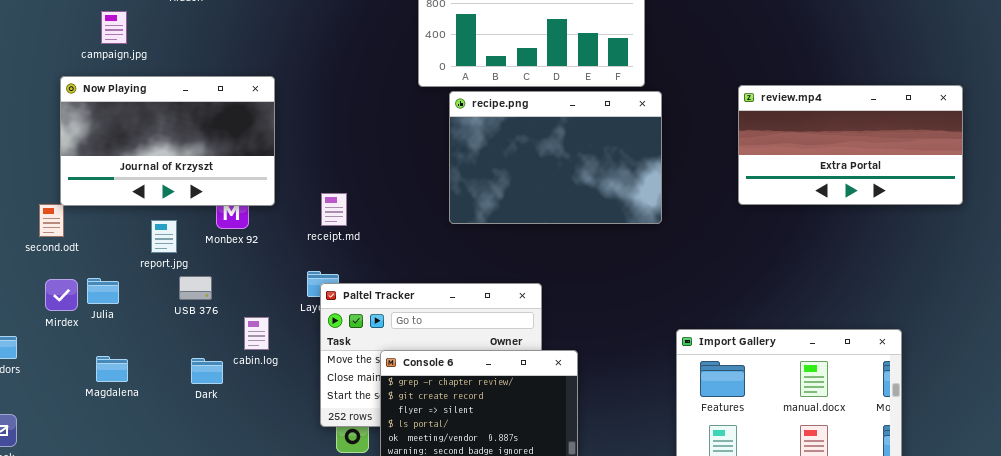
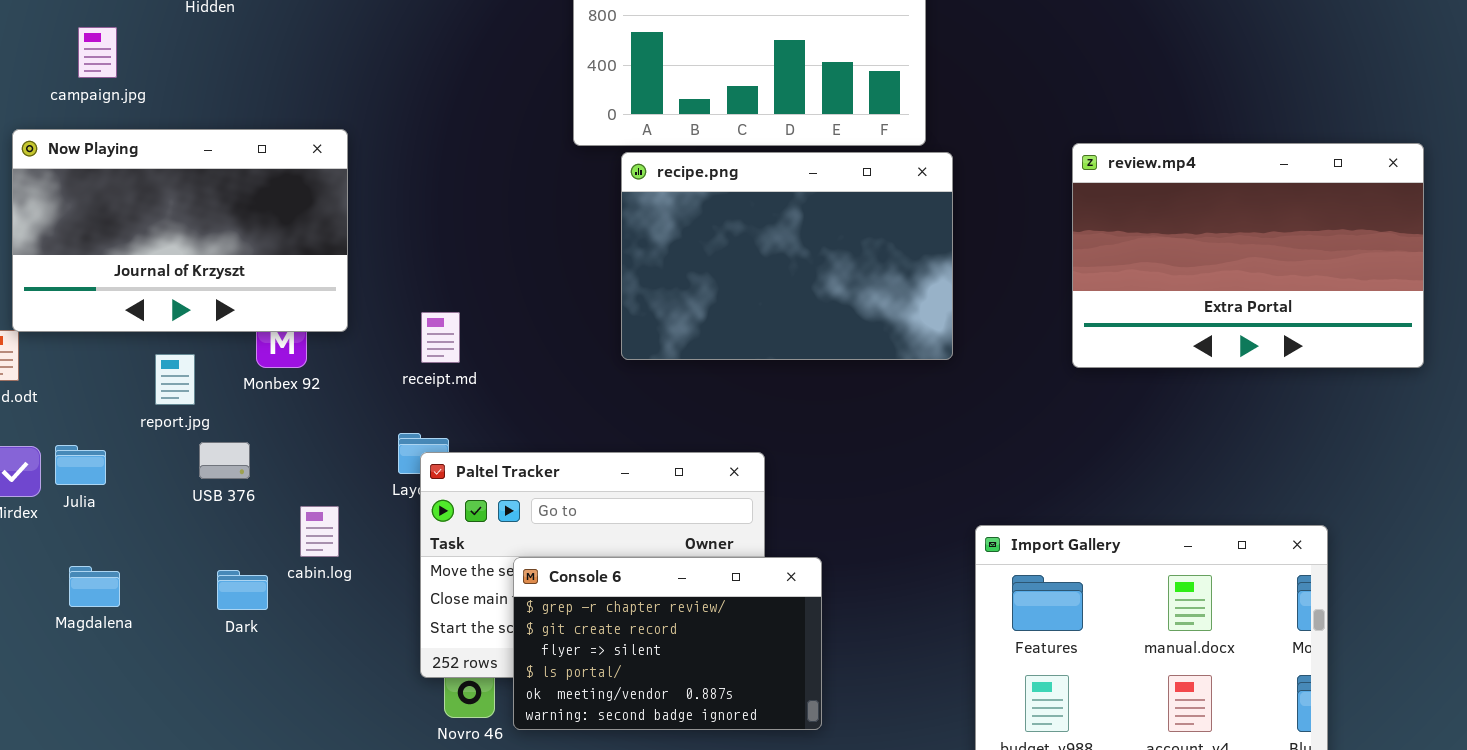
review.mp4: [738,85,963,205] -> [1072,143,1424,368], resized

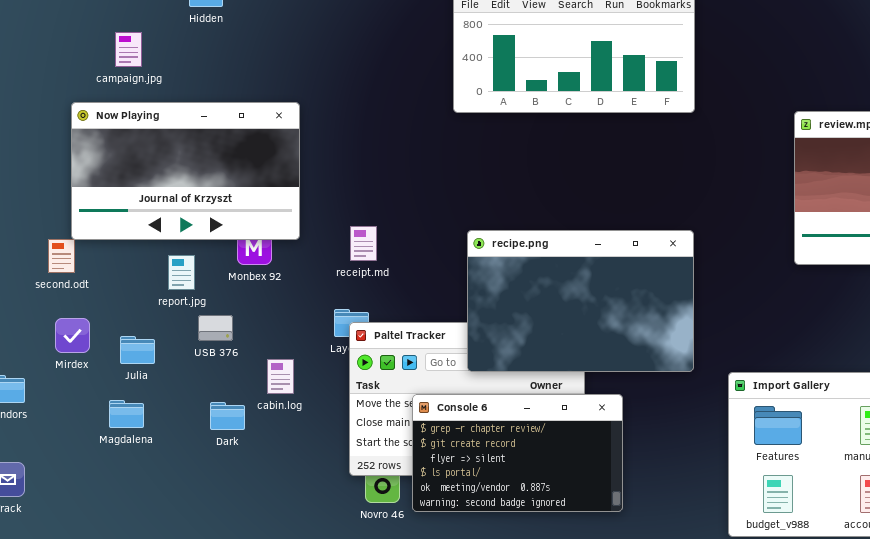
recipe.png: [621,152,953,360] -> [467,230,694,372], moved
Julia: [55,445,106,485] -> [120,336,155,364], moved

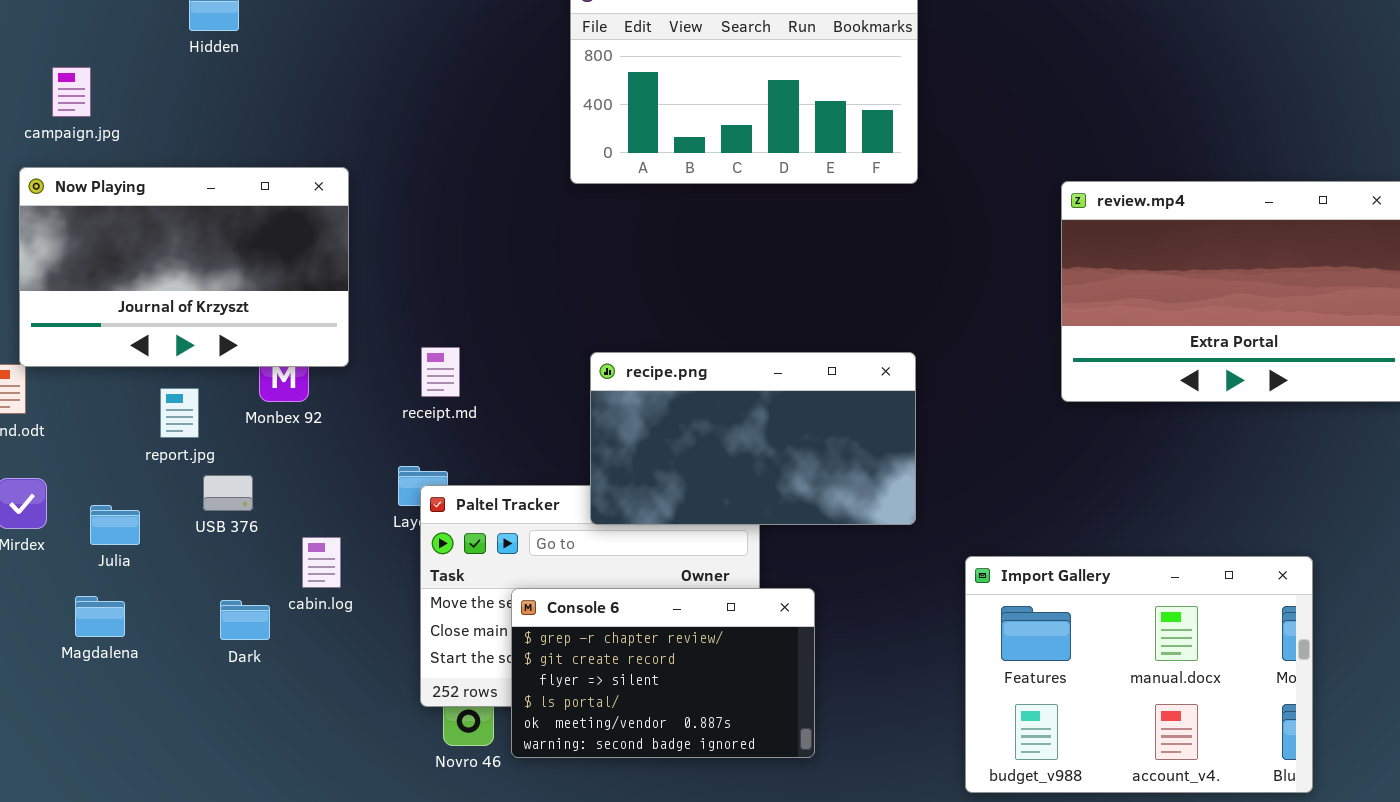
campaign.jpg: [115,32,142,67] -> [52,67,91,117], moved
recipe.png: [467,230,694,372] -> [590,352,916,525], resized

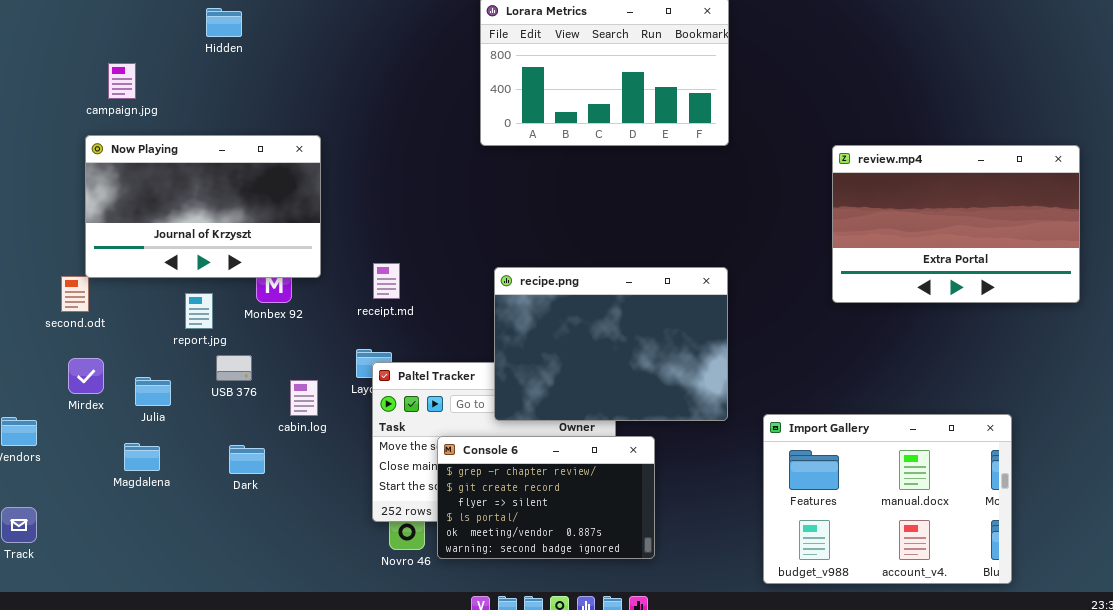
recipe.png: [590,352,916,525] -> [494,267,728,421], resized
cabin.log: [302,537,341,588] -> [290,380,318,416], moved

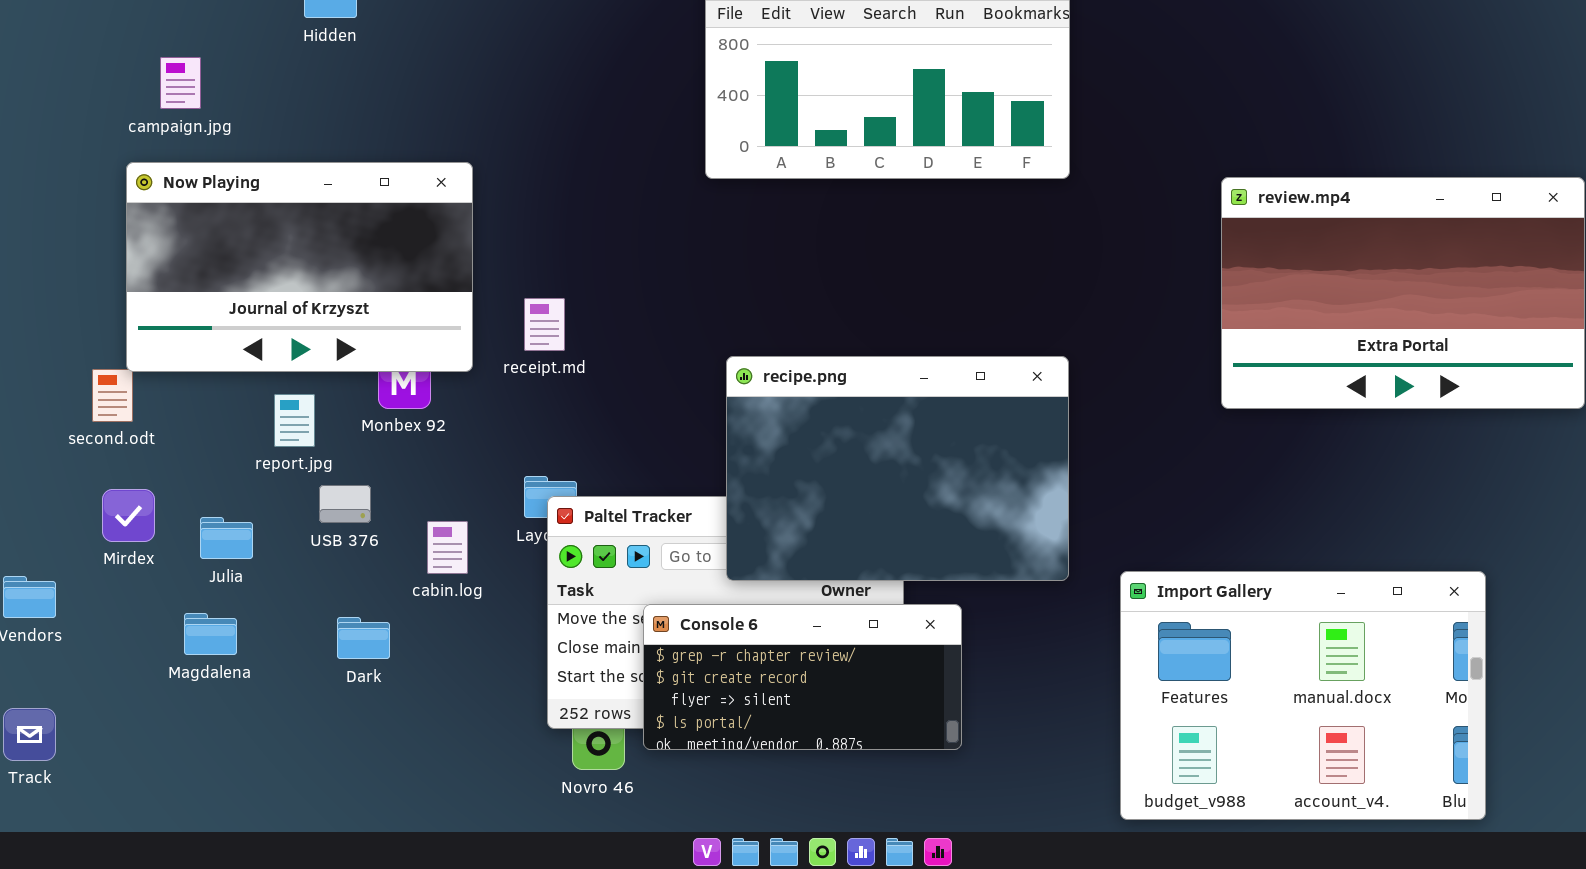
receipt.md: [373,263,400,299] -> [524,298,565,351], moved
Console 6: [437,436,655,559] -> [643,604,962,750], resized

